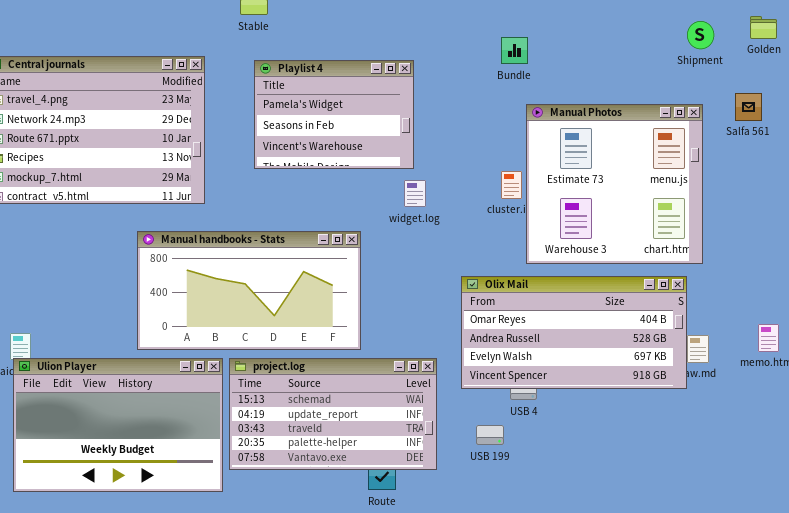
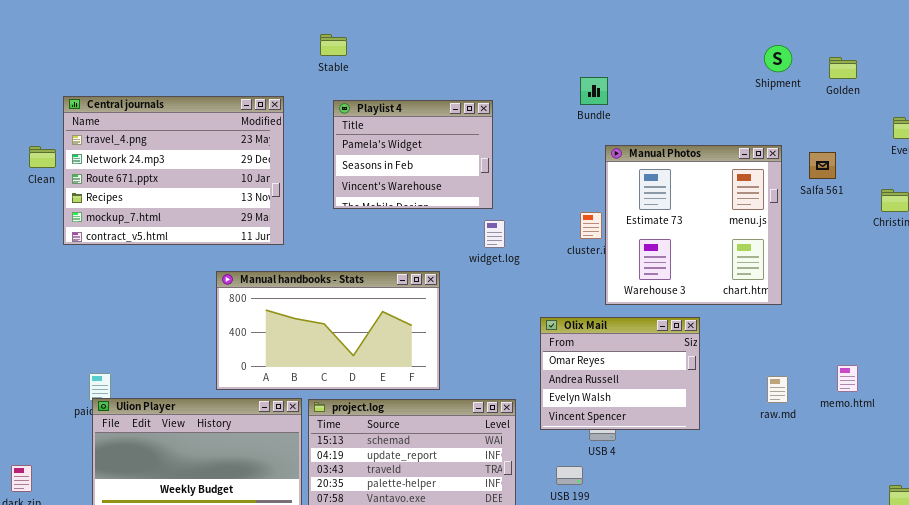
Shipment: [687,21,714,49] -> [764,45,792,72], moved
Salfa 561: [735,93,762,121] -> [809,152,836,179], moved
Olix Mail: [461,276,687,389] -> [540,317,700,430], resized

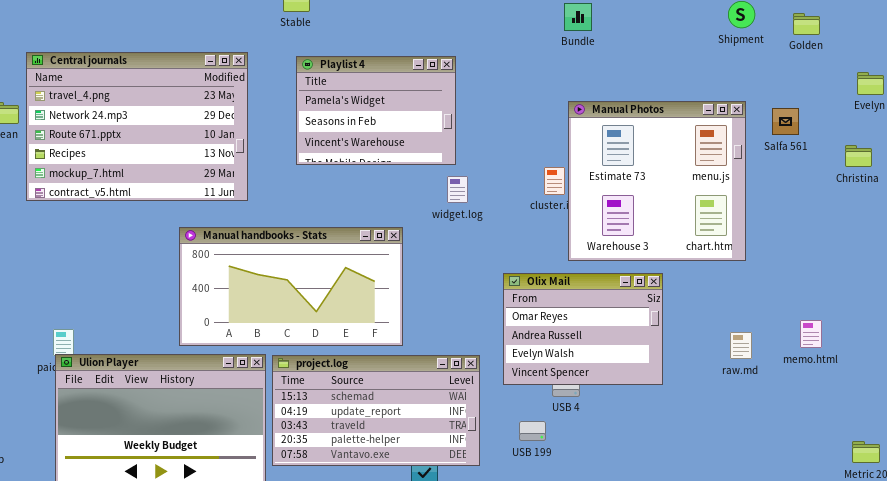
Bundle: [580,77,608,105] -> [564,3,592,31], moved

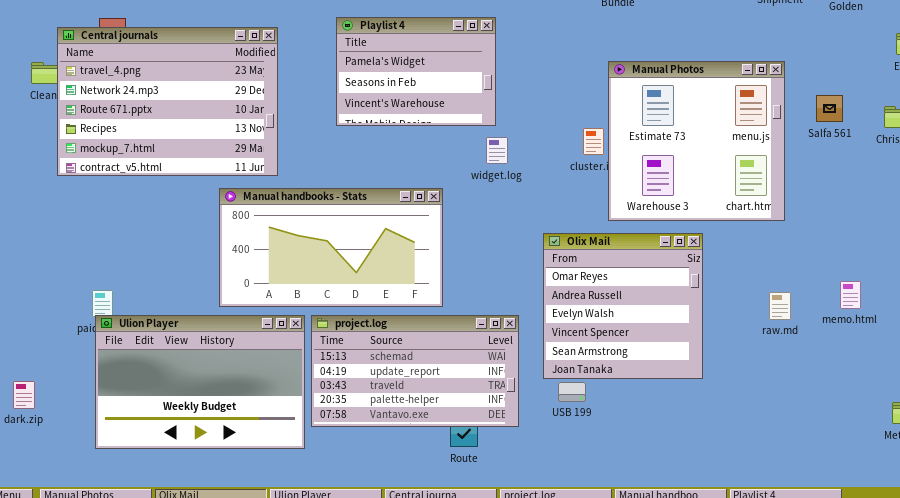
Central journals: [26,52,248,201] -> [57,27,278,176], moved
Salfa 561: [772,108,799,135] -> [816,95,843,122], moved
Olix Mail: [503,273,663,385] -> [543,233,703,379], resized

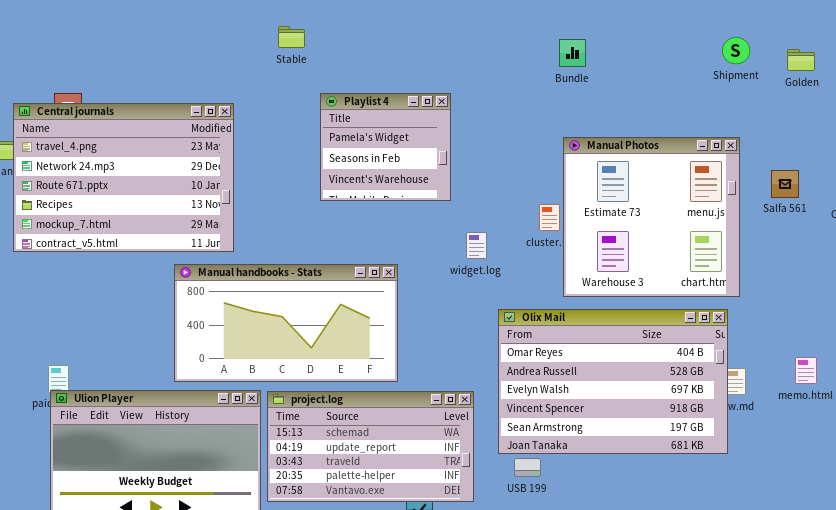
Playlist 4: [336,17,496,126] -> [320,93,451,201], resized
widget.log: [486,137,508,164] -> [466,232,487,259], moved
Olix Mail: [543,233,703,379] -> [498,309,728,454], resized

